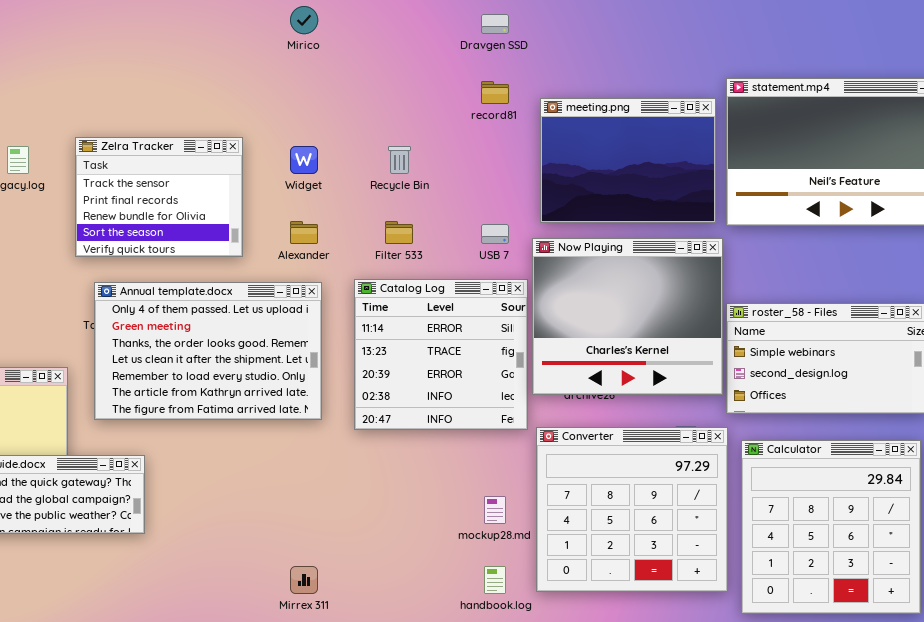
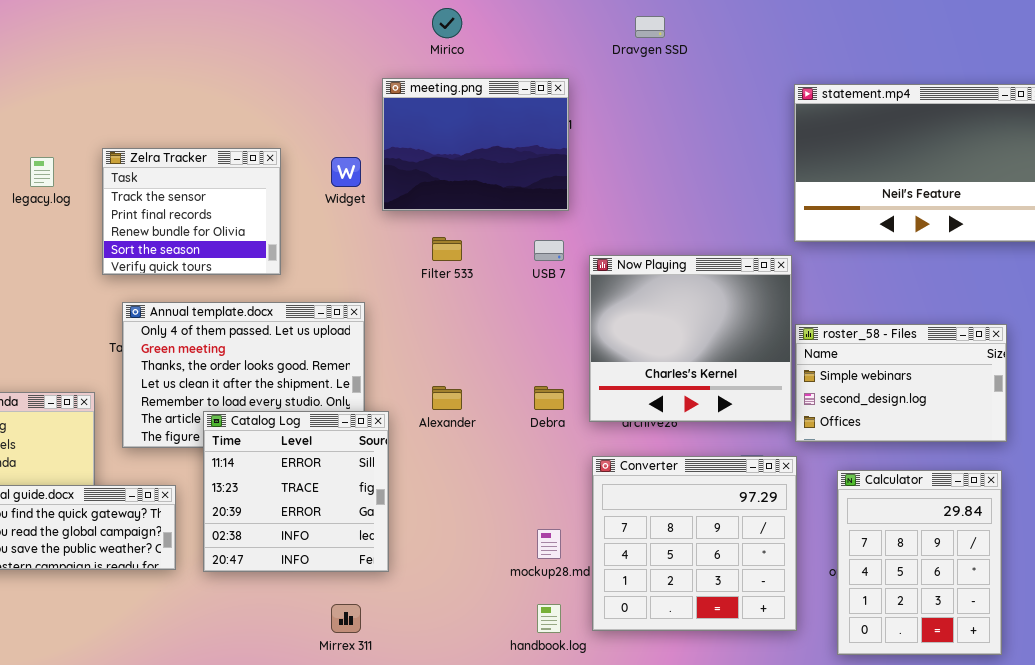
Mirico: [290,6,318,34] -> [432,8,462,38], moved
Dravgen SSD: [481,14,509,34] -> [635,16,665,38], moved
meeting.png: [540,98,716,223] -> [382,78,569,211], moved
Alexander: [290,221,318,244] -> [432,386,462,410], moved
Catalog Log: [354,279,528,430] -> [203,411,389,572], moved
Calculator: [741,440,921,614] -> [837,470,1002,655], resized

